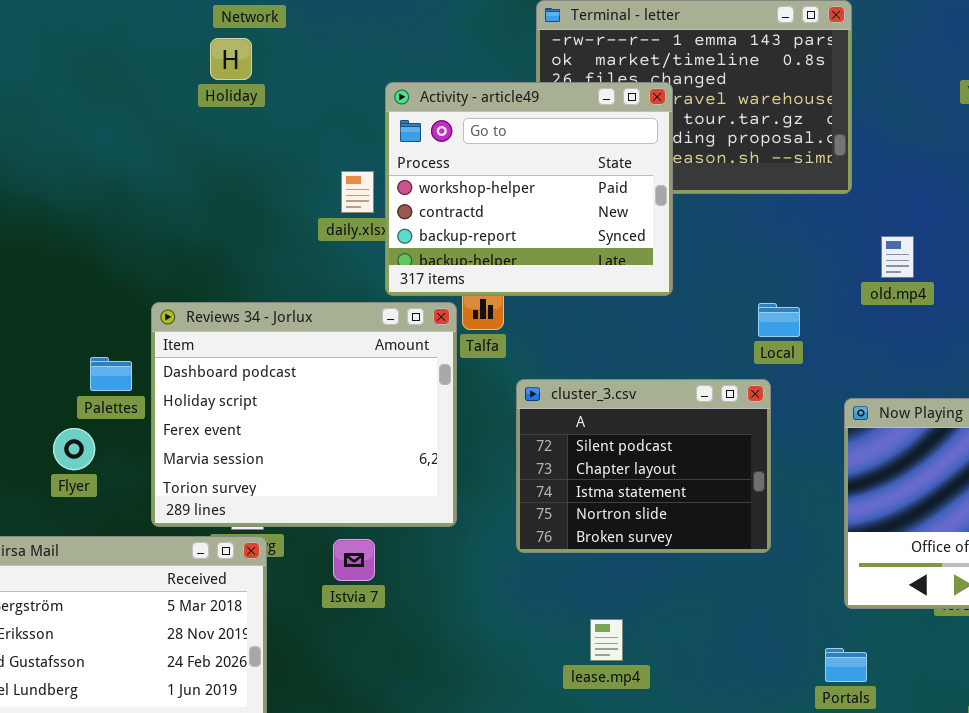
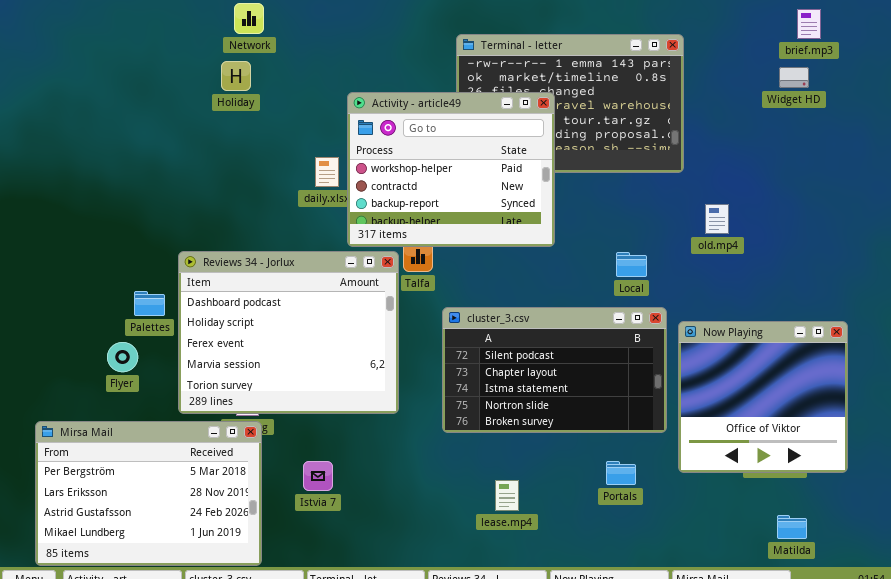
cluster_3.csv: [516,379,771,553] -> [442,307,667,433], resized
Istvia 7: [333,539,375,581] -> [303,461,333,491], moved
Portals: [825,648,867,682] -> [606,461,636,485], moved

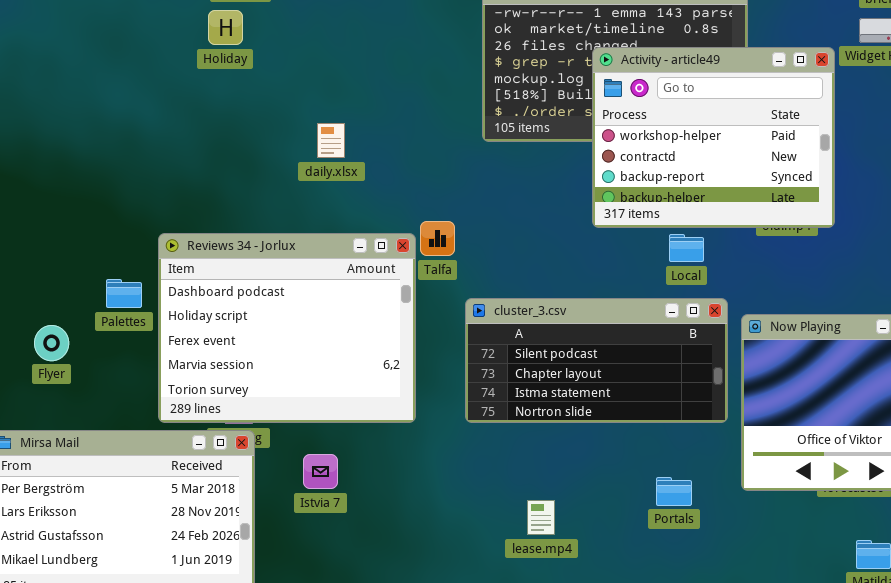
Activity - article49: [347,92,555,247] -> [592,47,835,228], moved
cluster_3.csv: [442,307,667,433] -> [465,298,728,423], resized
Flyer: [107,342,138,372] -> [34,325,69,361], moved
Istvia 7: [303,461,333,491] -> [303,454,338,489], moved

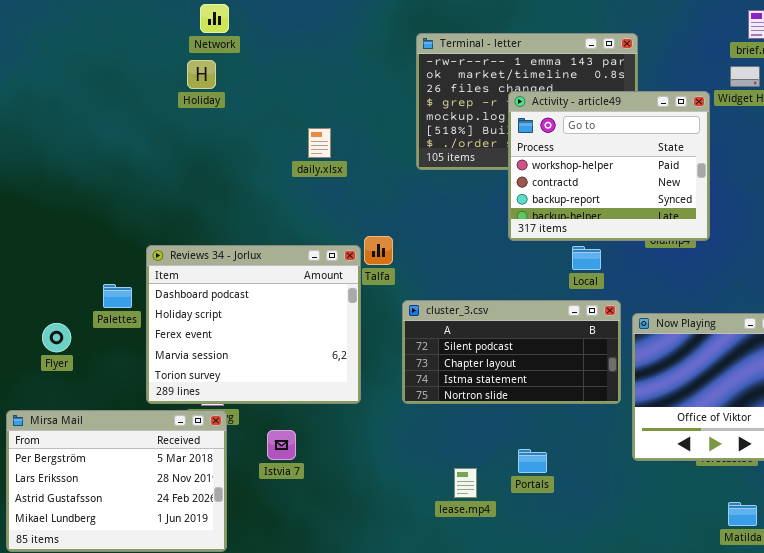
daily.xlsx: [317,123,345,158] -> [308,128,331,158], moved
Portals: [656,477,692,506] -> [518,449,547,473], moved

